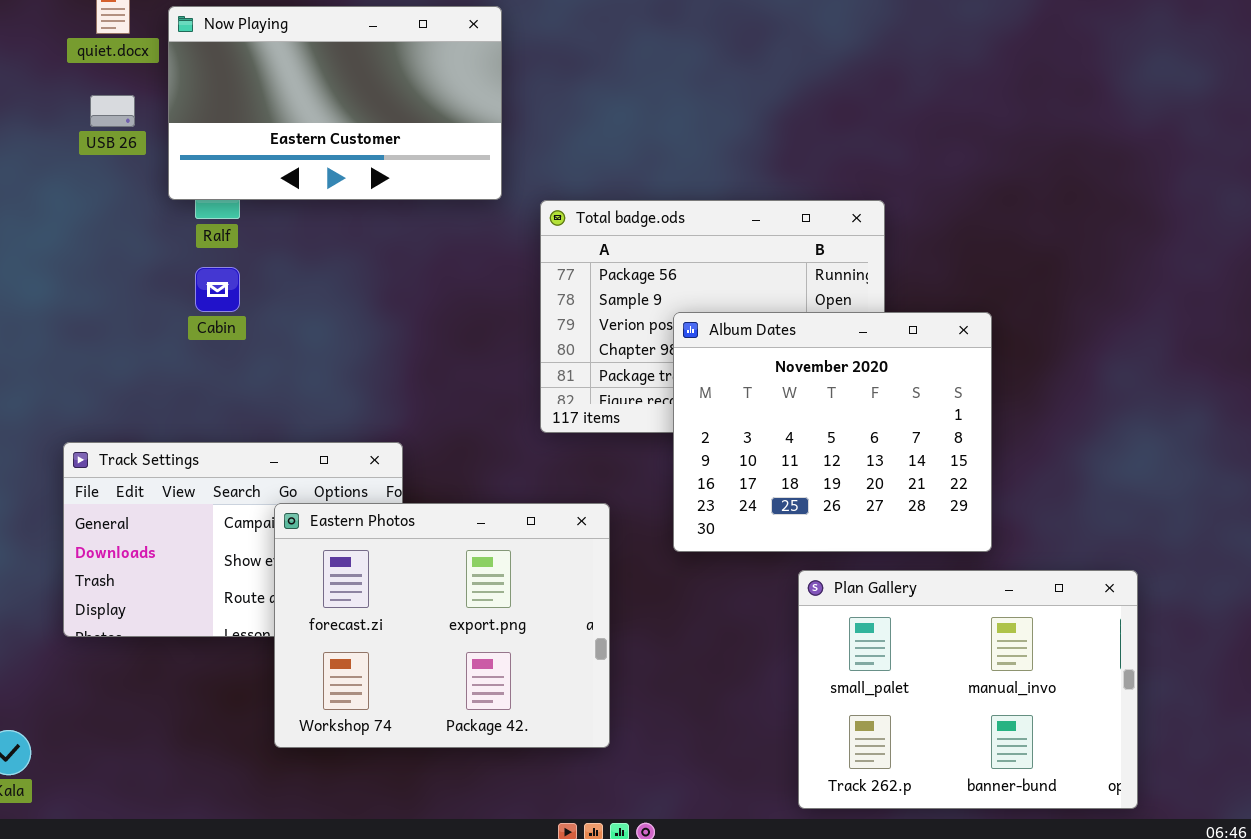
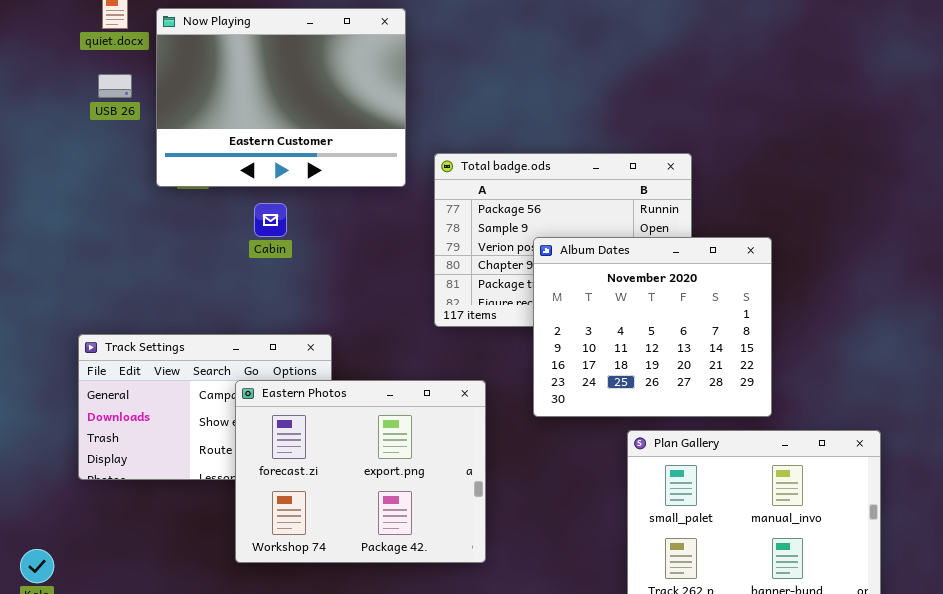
Now Playing: [168,6,502,200] -> [156,8,406,187], resized
Cabin: [195,267,240,312] -> [254,203,287,237], moved

